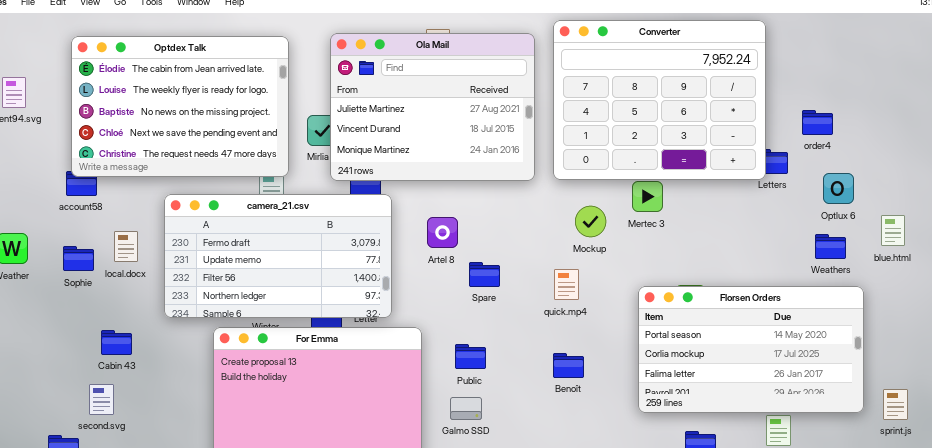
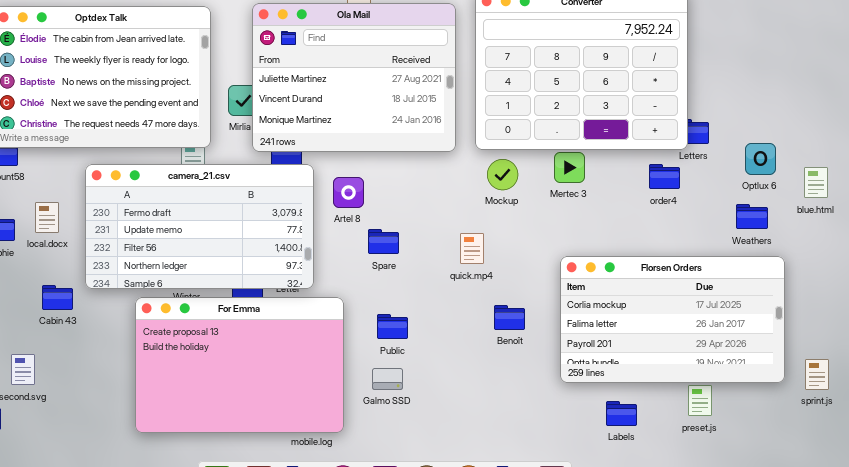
order4: [802,110,833,135] -> [649,164,680,189], moved
Mockup: [575,206,606,237] -> [487,159,518,190], moved
blue.html: [881,215,905,246] -> [804,167,828,198], moved
Artel 8: [427,217,458,248] -> [333,177,364,208], moved
Spare: [469,262,500,287] -> [368,229,399,254], moved
quick.mp4: [554,269,579,300] -> [460,233,484,264], moved
Florsen Orders: [638,286,864,413] -> [560,256,785,383], scrolled down 1 row
Cabin 43: [101,330,132,355] -> [42,285,73,310], moved
Benoît: [553,353,584,378] -> [494,305,525,330], moved

